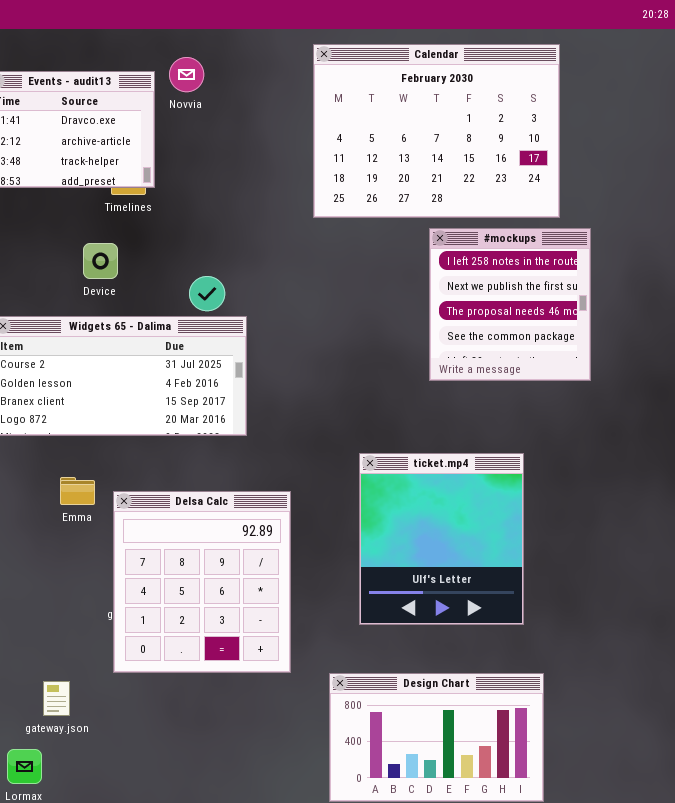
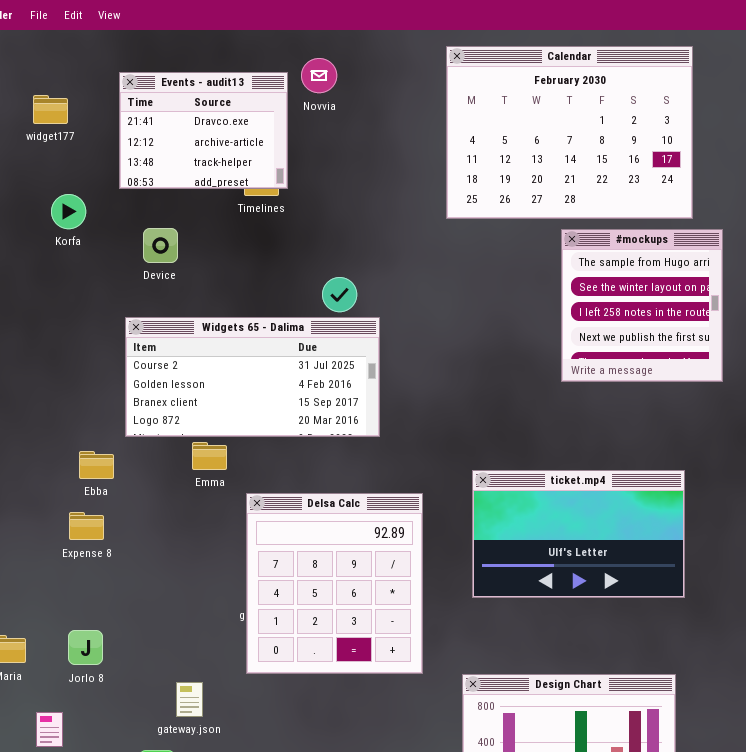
#mockups: [429,228,591,381] -> [561,229,723,382], scrolled up 2 rows
Device: [83,243,118,279] -> [143,228,178,263], moved
ticket.mp4: [359,453,524,625] -> [472,470,685,598], moved, resized
Emma: [60,477,95,505] -> [192,442,227,470], moved

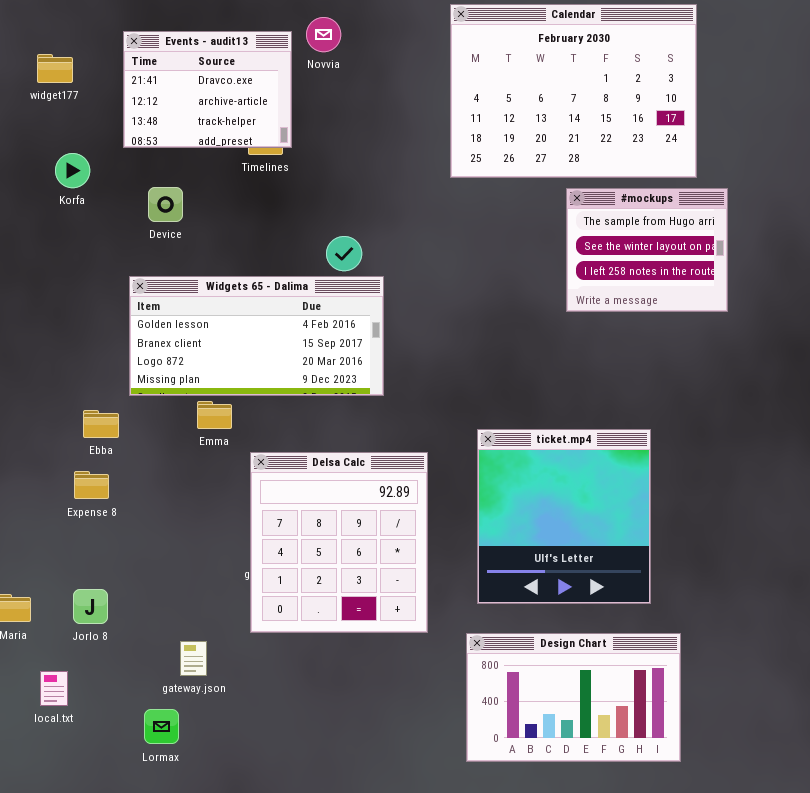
#mockups: [561,229,723,382] -> [566,188,728,312], resized
Widgets 65 - Dalima: [125,317,380,437] -> [129,276,384,396], scrolled down 1 row
ticket.mp4: [472,470,685,598] -> [477,429,651,604], resized

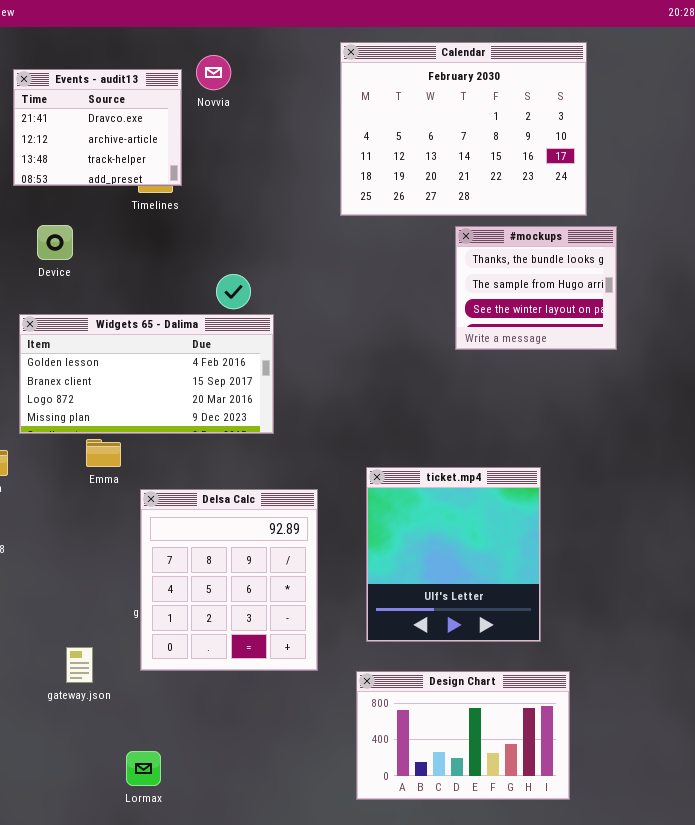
#mockups: [566,188,728,312] -> [455,226,617,350], scrolled up 1 row
gateway.json: [180,641,207,676] -> [66,647,93,683], moved
Lormax: [144,709,179,744] -> [126,751,161,786], moved

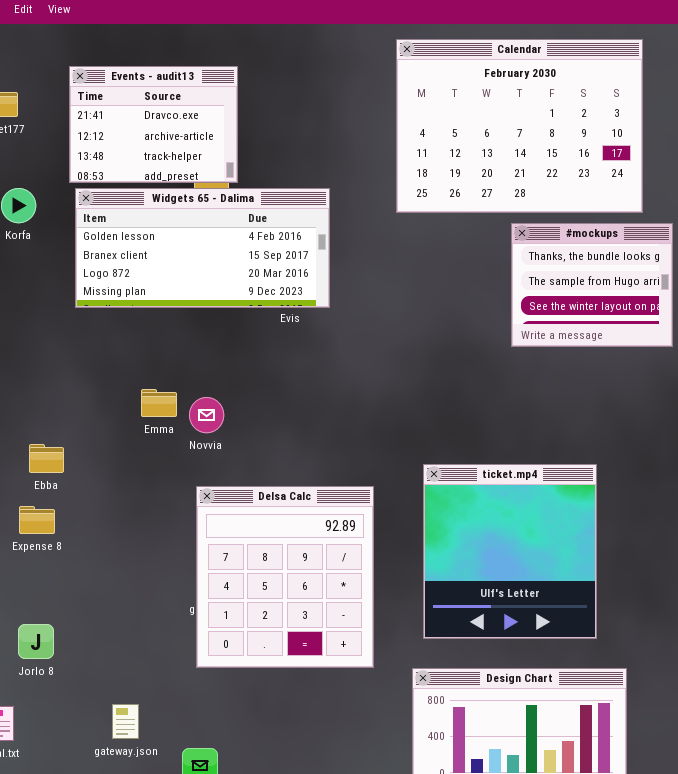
Novvia: [196,55,231,90] -> [189,397,224,433], moved
Widgets 65 - Dalima: [19,314,274,434] -> [75,188,330,308], moved
Emma: [86,439,121,467] -> [141,389,177,417], moved
gateway.json: [66,647,93,683] -> [112,704,139,739], moved

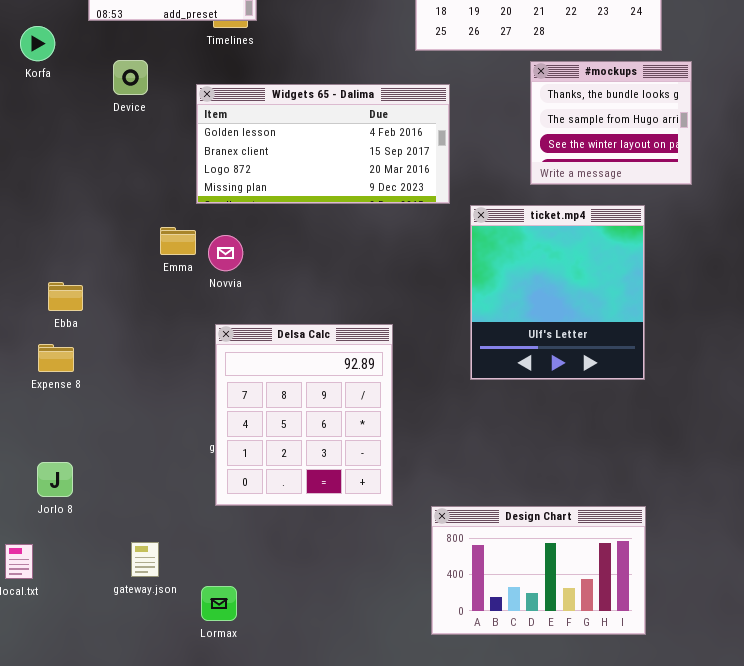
Widgets 65 - Dalima: [75,188,330,308] -> [196,84,450,204], moved
ticket.mp4: [423,464,597,639] -> [470,205,645,380], moved

